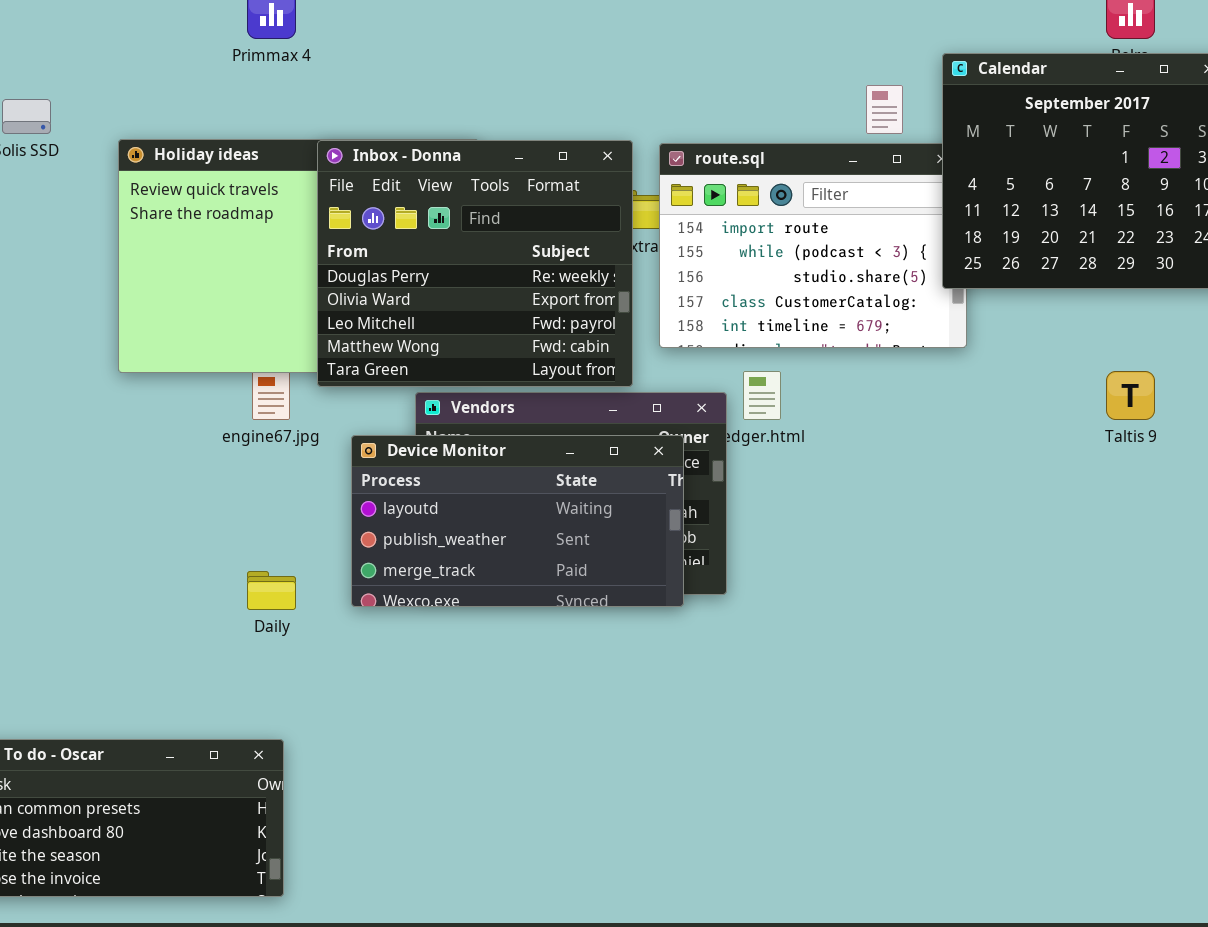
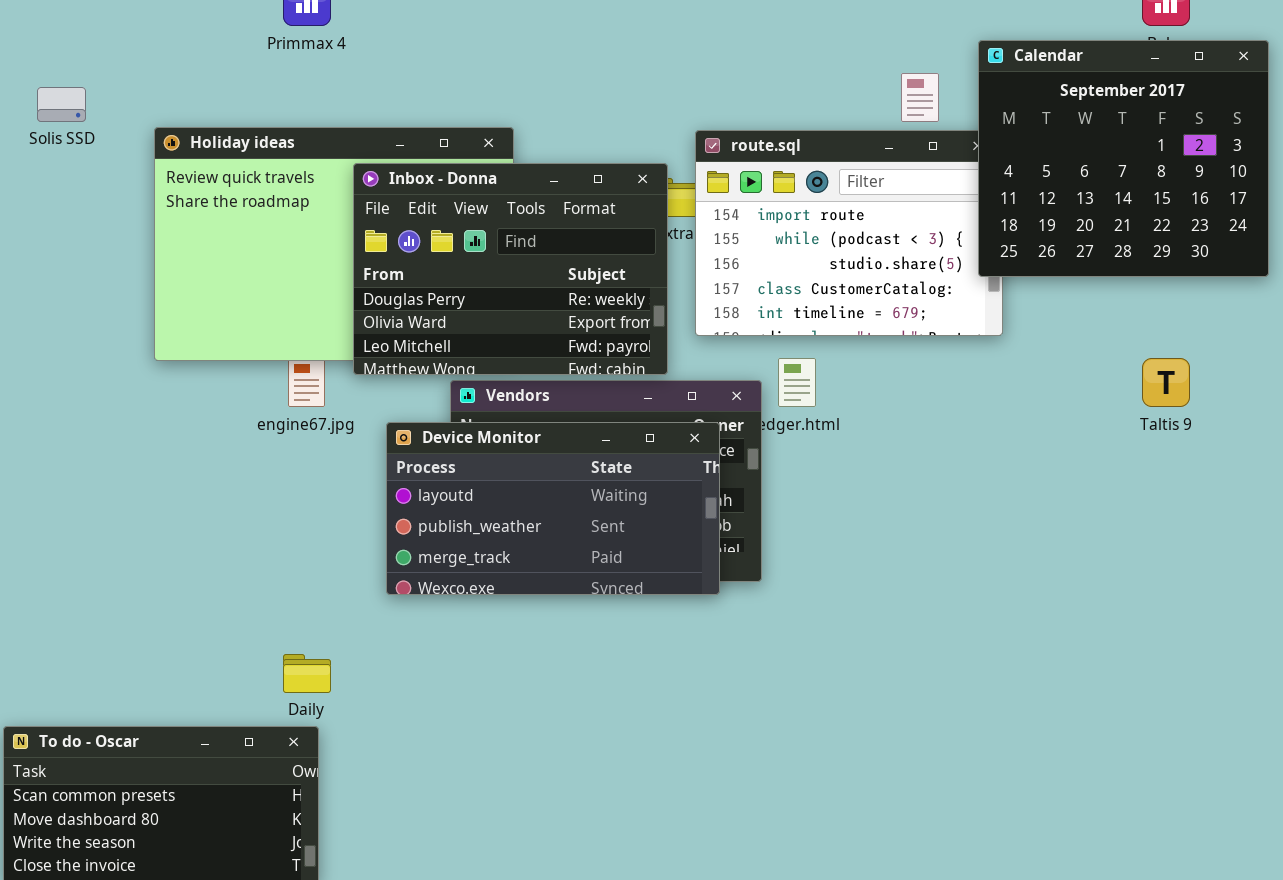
Inbox - Donna: [317,140,633,387] -> [353,163,668,375], resized
Daily: [247,571,296,610] -> [283,654,331,693], moved

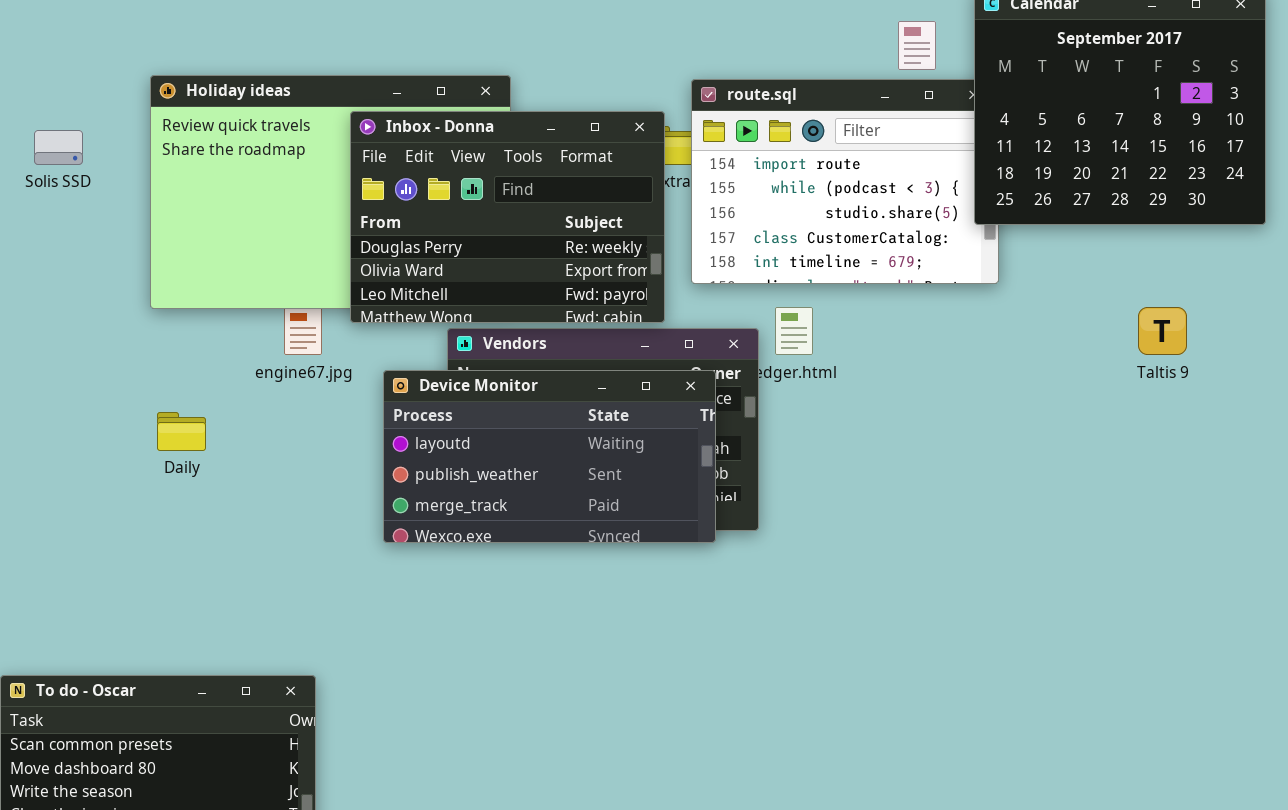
Solis SSD: [37,87,86,122] -> [34,130,83,165], moved
Daily: [283,654,331,693] -> [157,412,206,451], moved

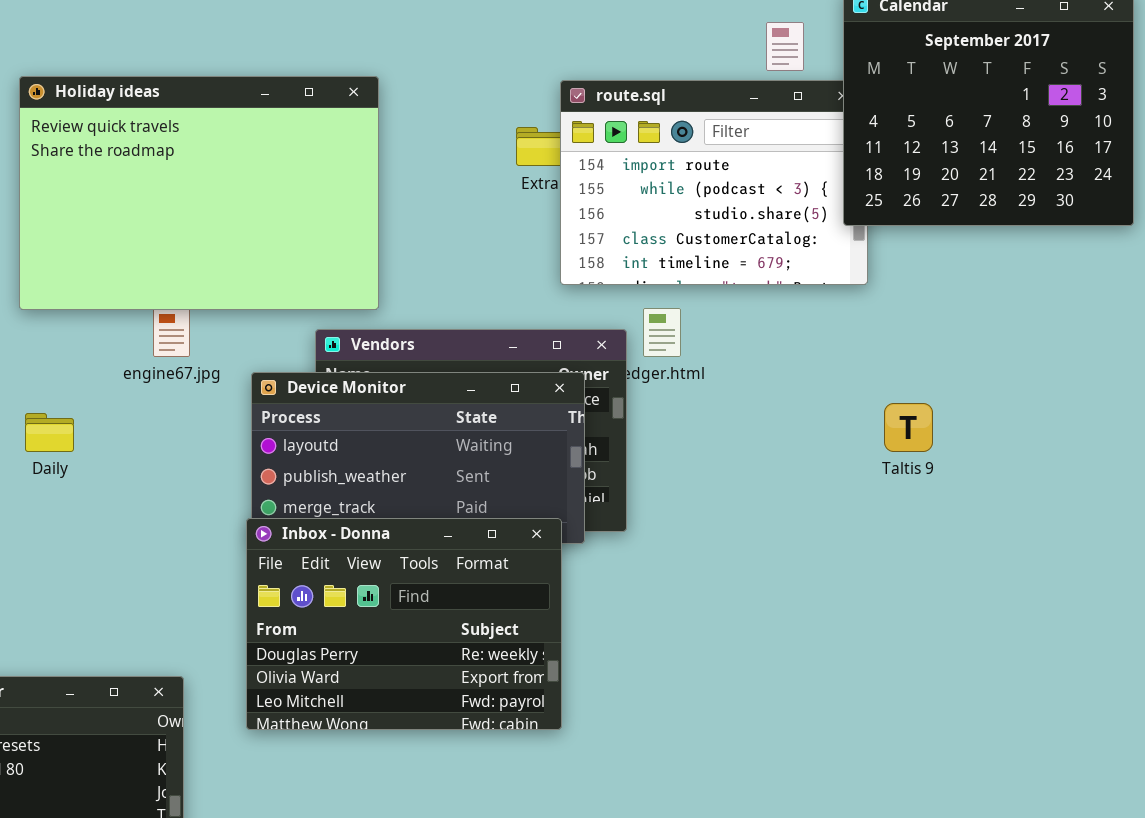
Inbox - Donna: [350,111,665,323] -> [246,518,562,730], moved
Taltis 9: [1138,307,1187,355] -> [884,403,933,452], moved

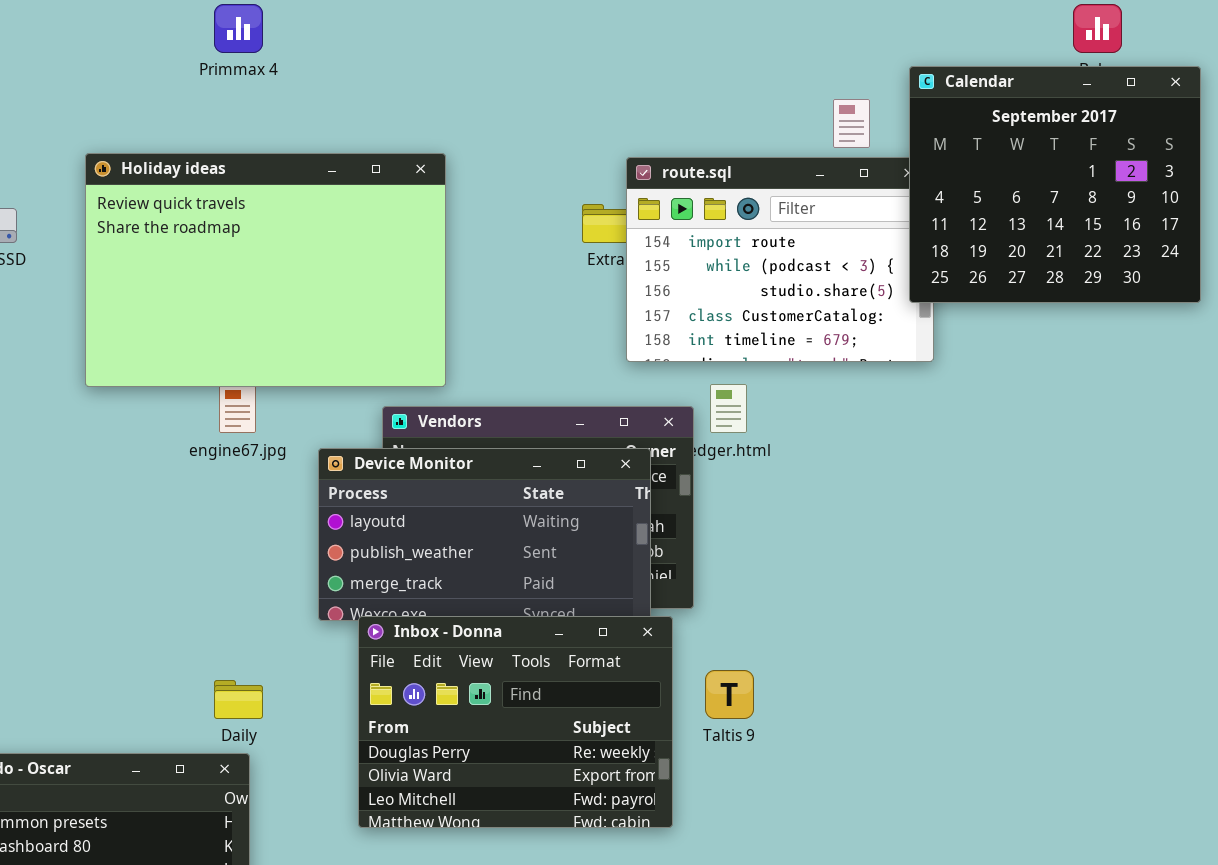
Taltis 9: [884,403,933,452] -> [705,670,754,719], moved
Daily: [25,413,74,452] -> [214,680,263,719], moved
Inbox - Donna: [246,518,562,730] -> [358,616,673,828], moved

